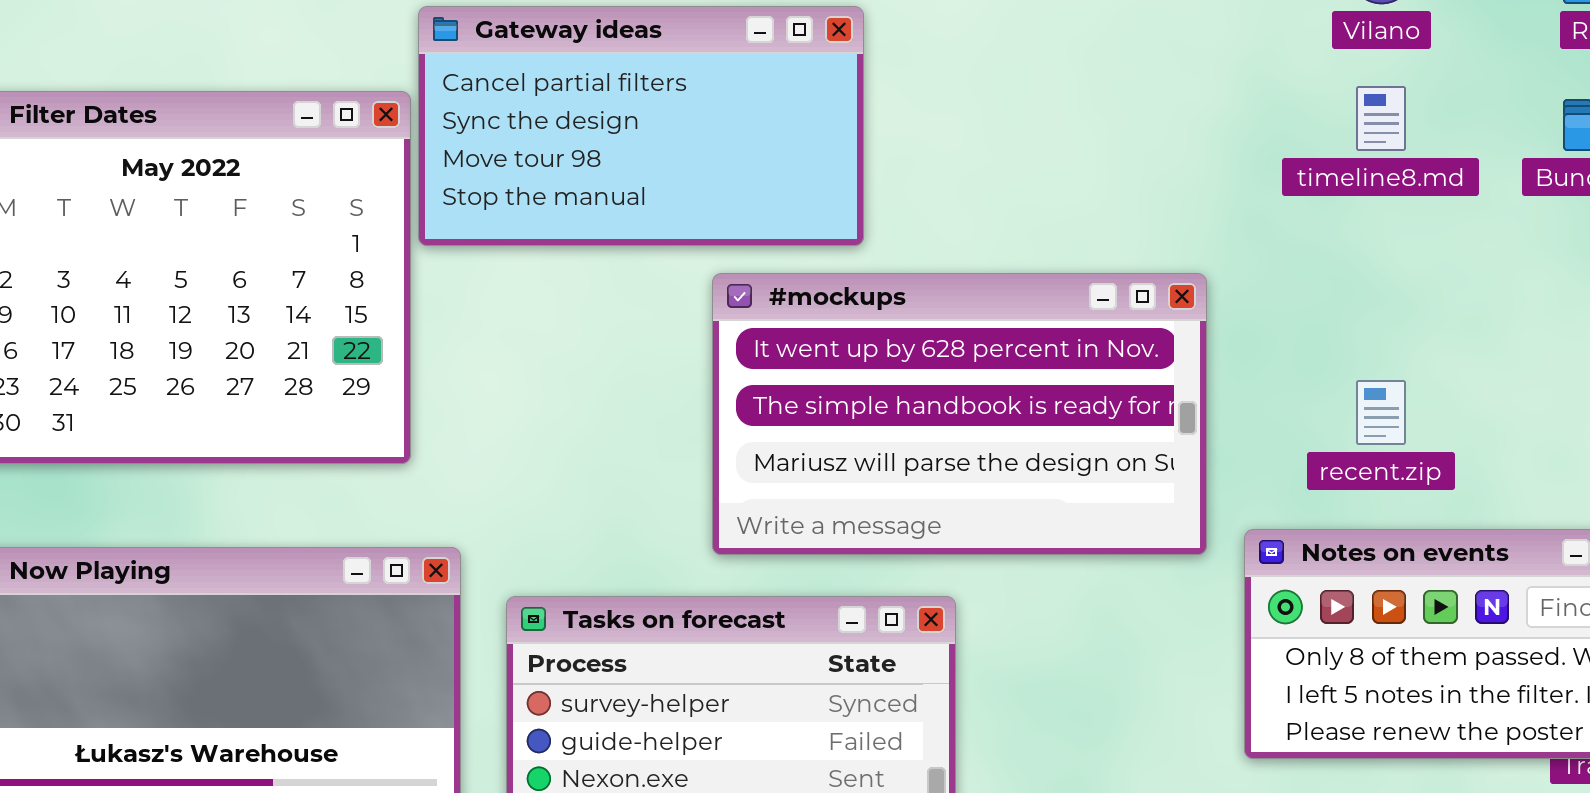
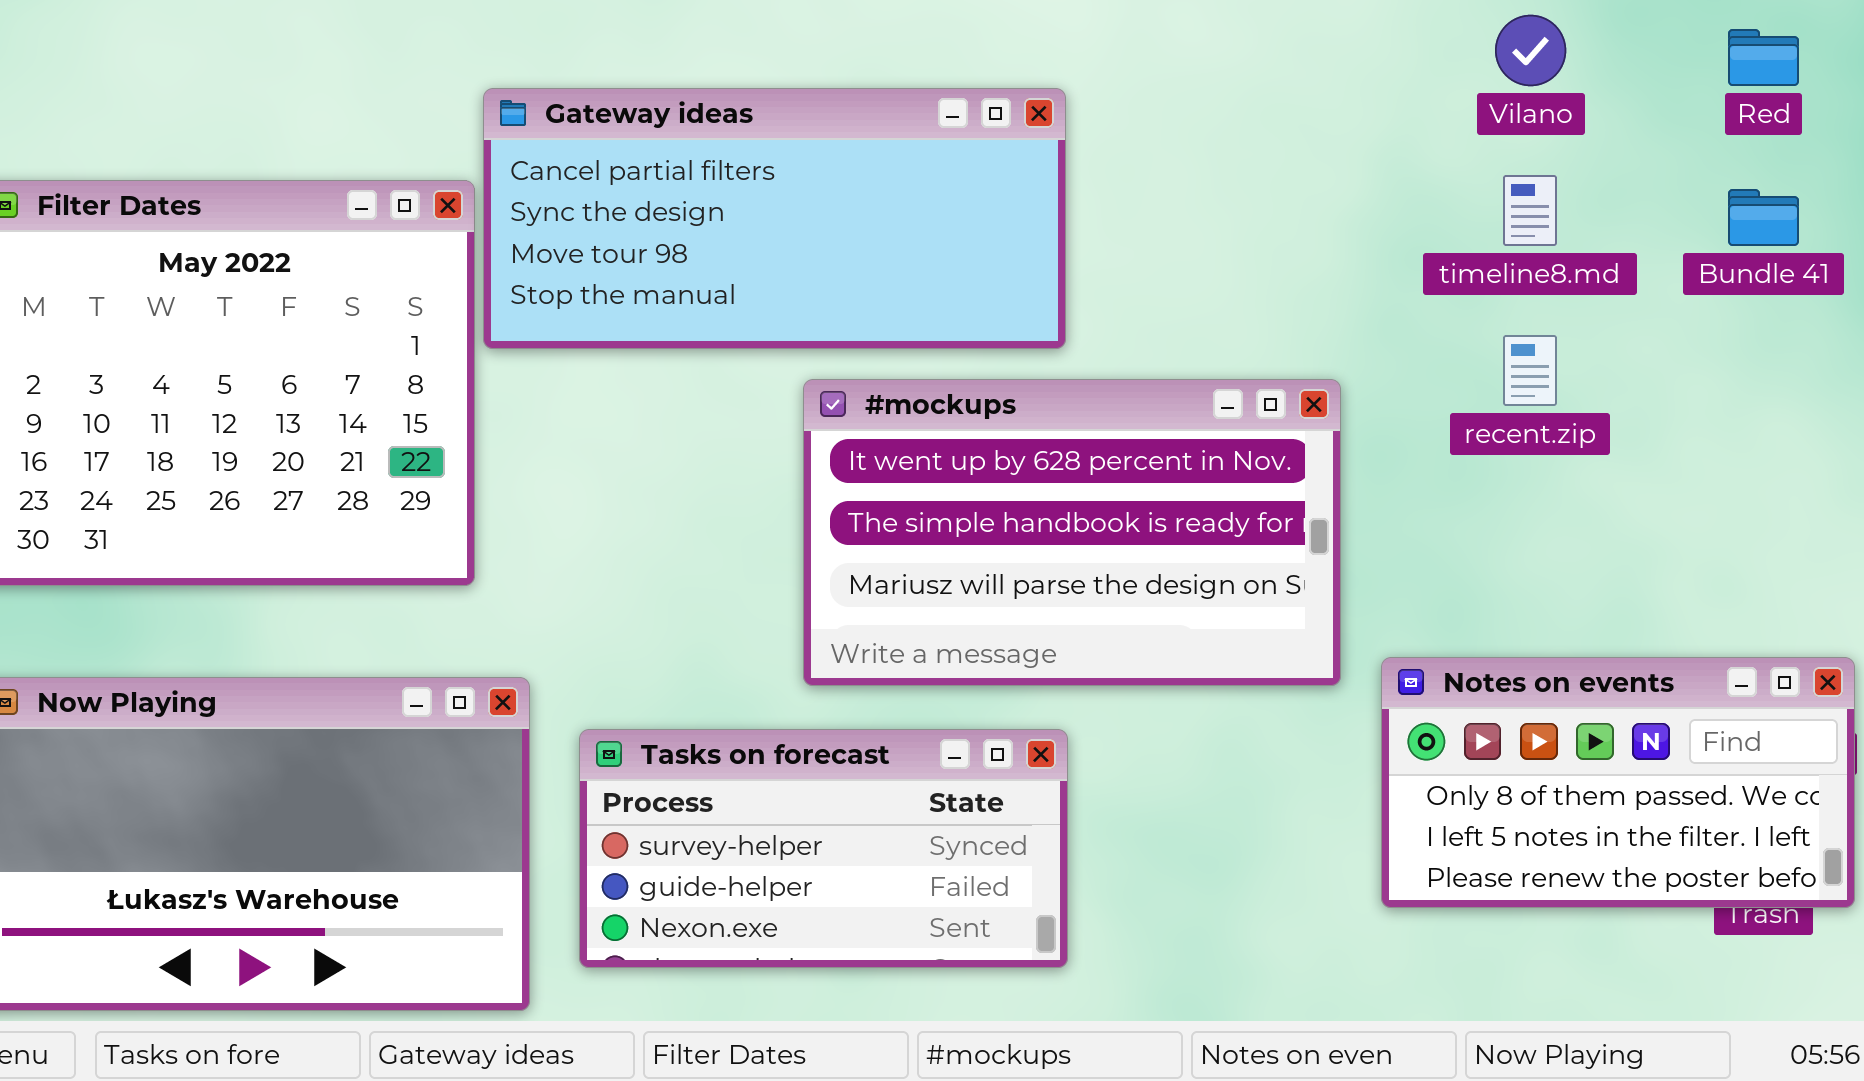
Gateway ideas: [418,6,864,246] -> [483,88,1066,349], resized
recent.zip: [1356,380,1406,445] -> [1503,335,1557,406], moved

